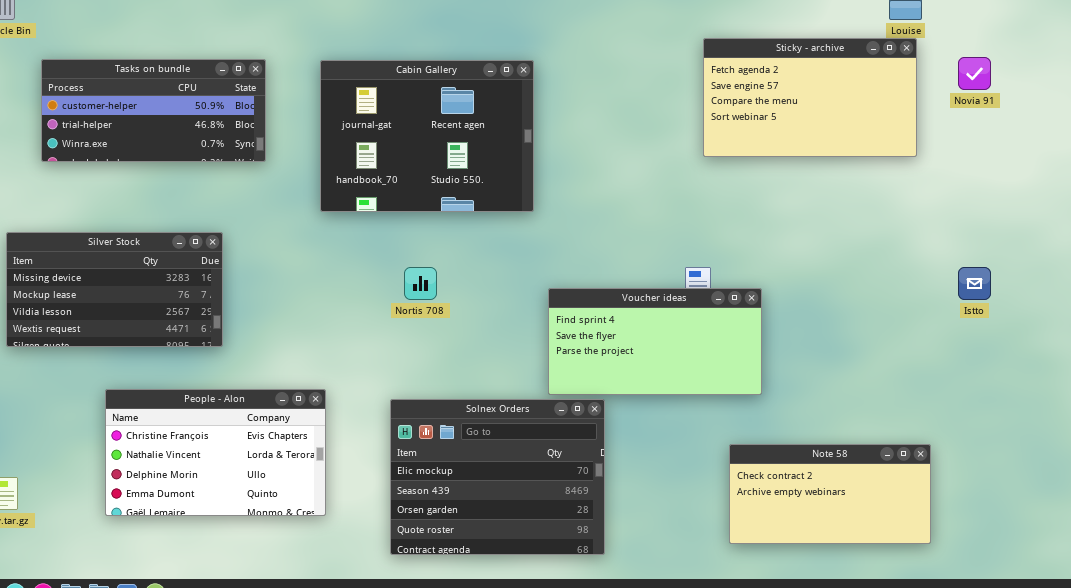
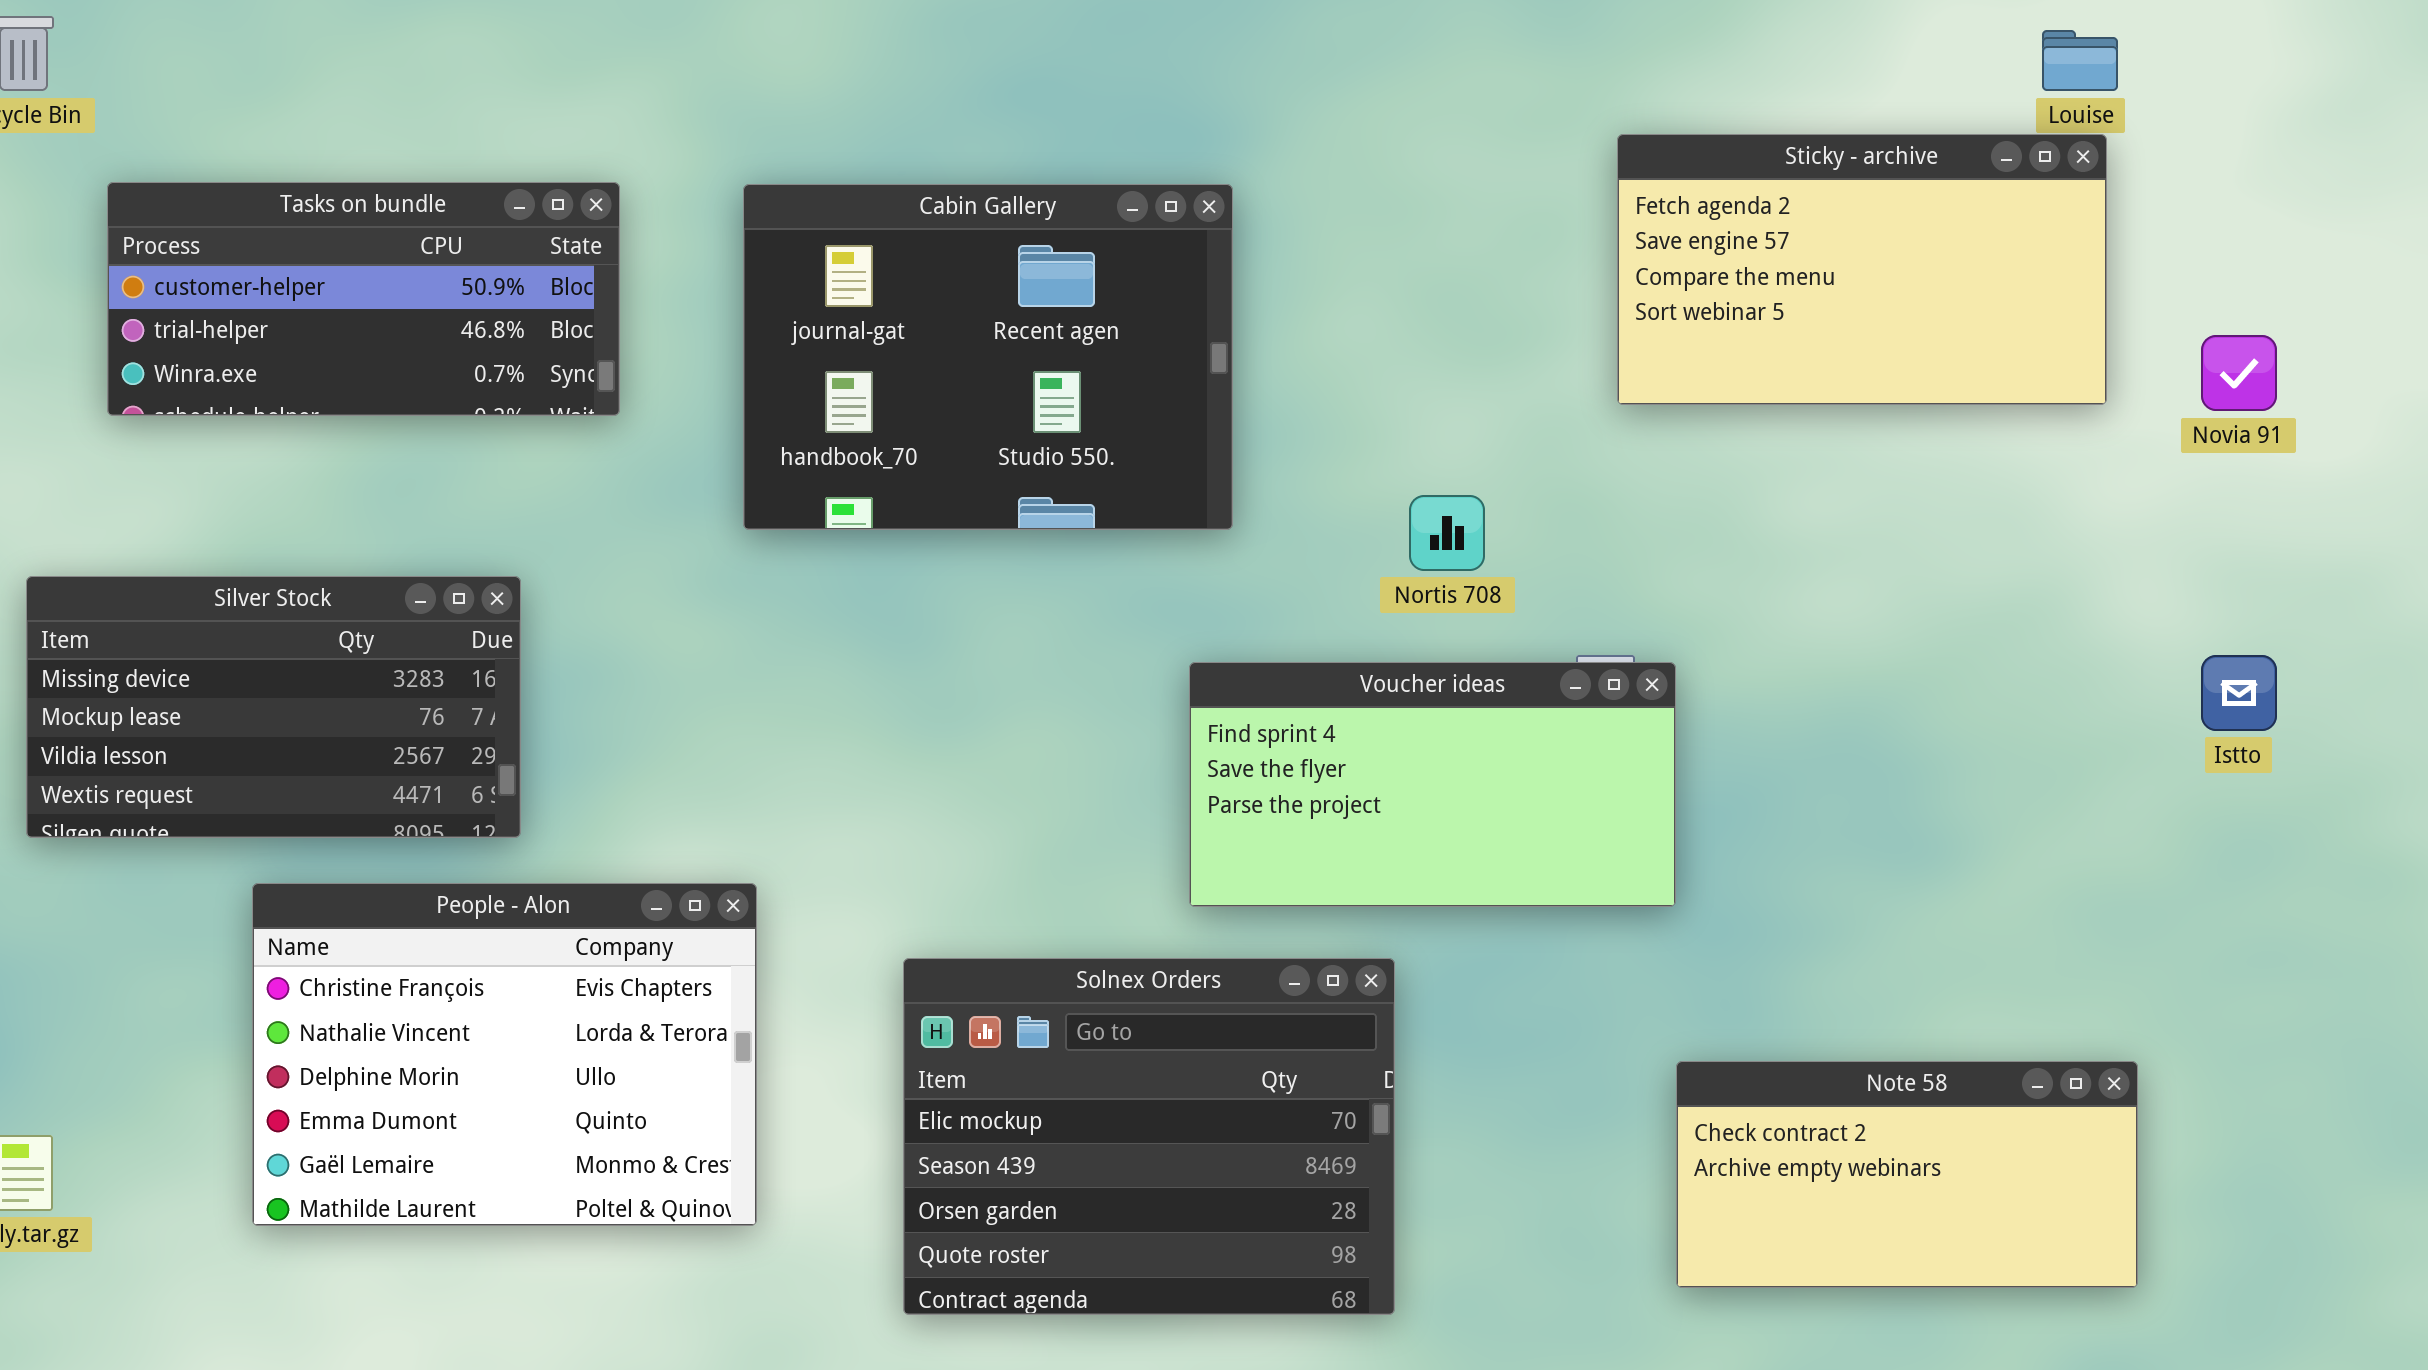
Novia 91: [958,57,991,90] -> [2201,335,2277,411], moved
Nortis 708: [404,267,437,300] -> [1409,495,1485,571], moved
Voucher ideas: [548,288,762,395] -> [1189,662,1676,907], moved
People - Alon: [105,389,326,516] -> [252,883,757,1226], resized

